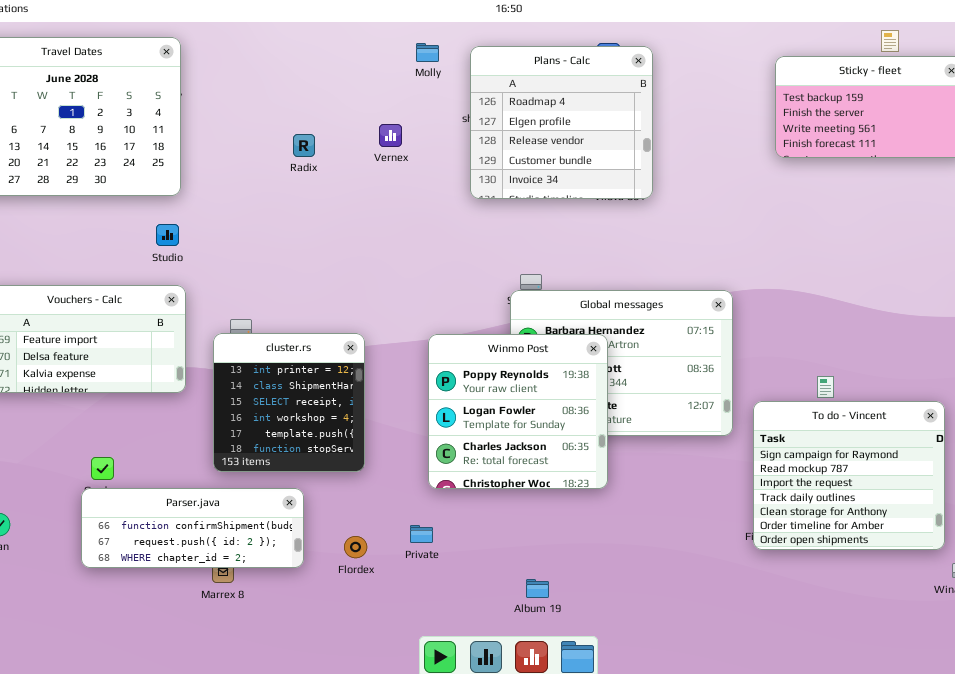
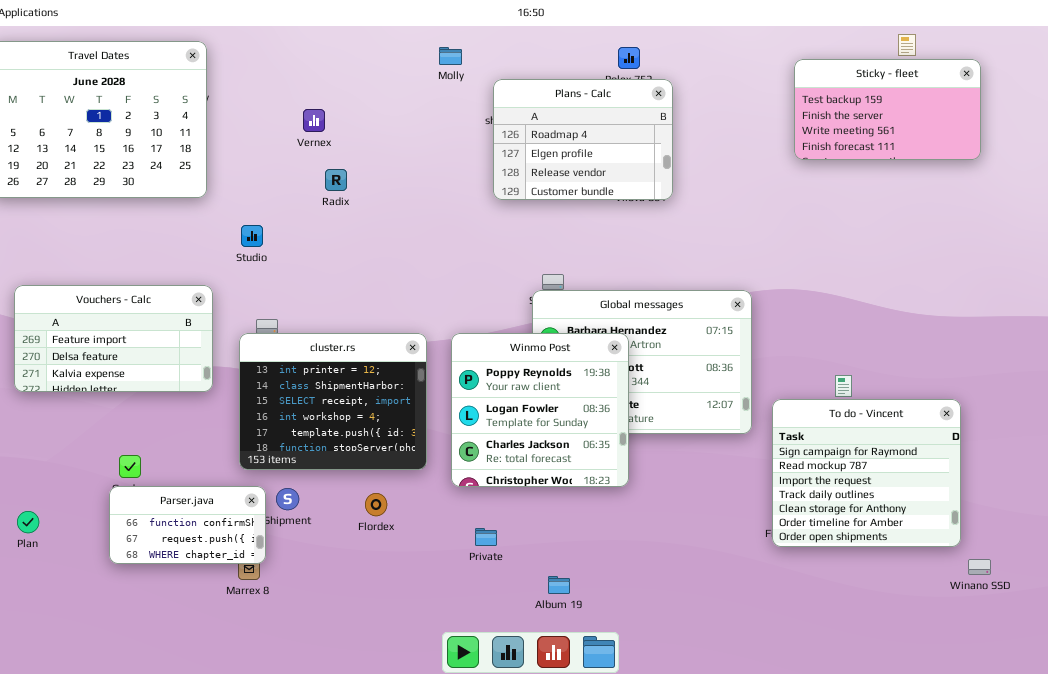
Plans - Calc: [470,46,653,199] -> [493,79,673,200], resized
Vernex: [379,124,402,147] -> [303,109,325,132], moved
Radix: [293,134,315,157] -> [325,169,347,191], moved
Studio: [156,224,179,246] -> [241,225,263,247], moved
cluster.rs: [213,333,365,472] -> [239,333,427,470], resized
Parser.java: [81,488,304,568] -> [109,486,266,564], resized
Private: [410,525,433,543] -> [475,528,497,546], moved
Flordex: [344,536,367,558] -> [365,493,387,516], moved

